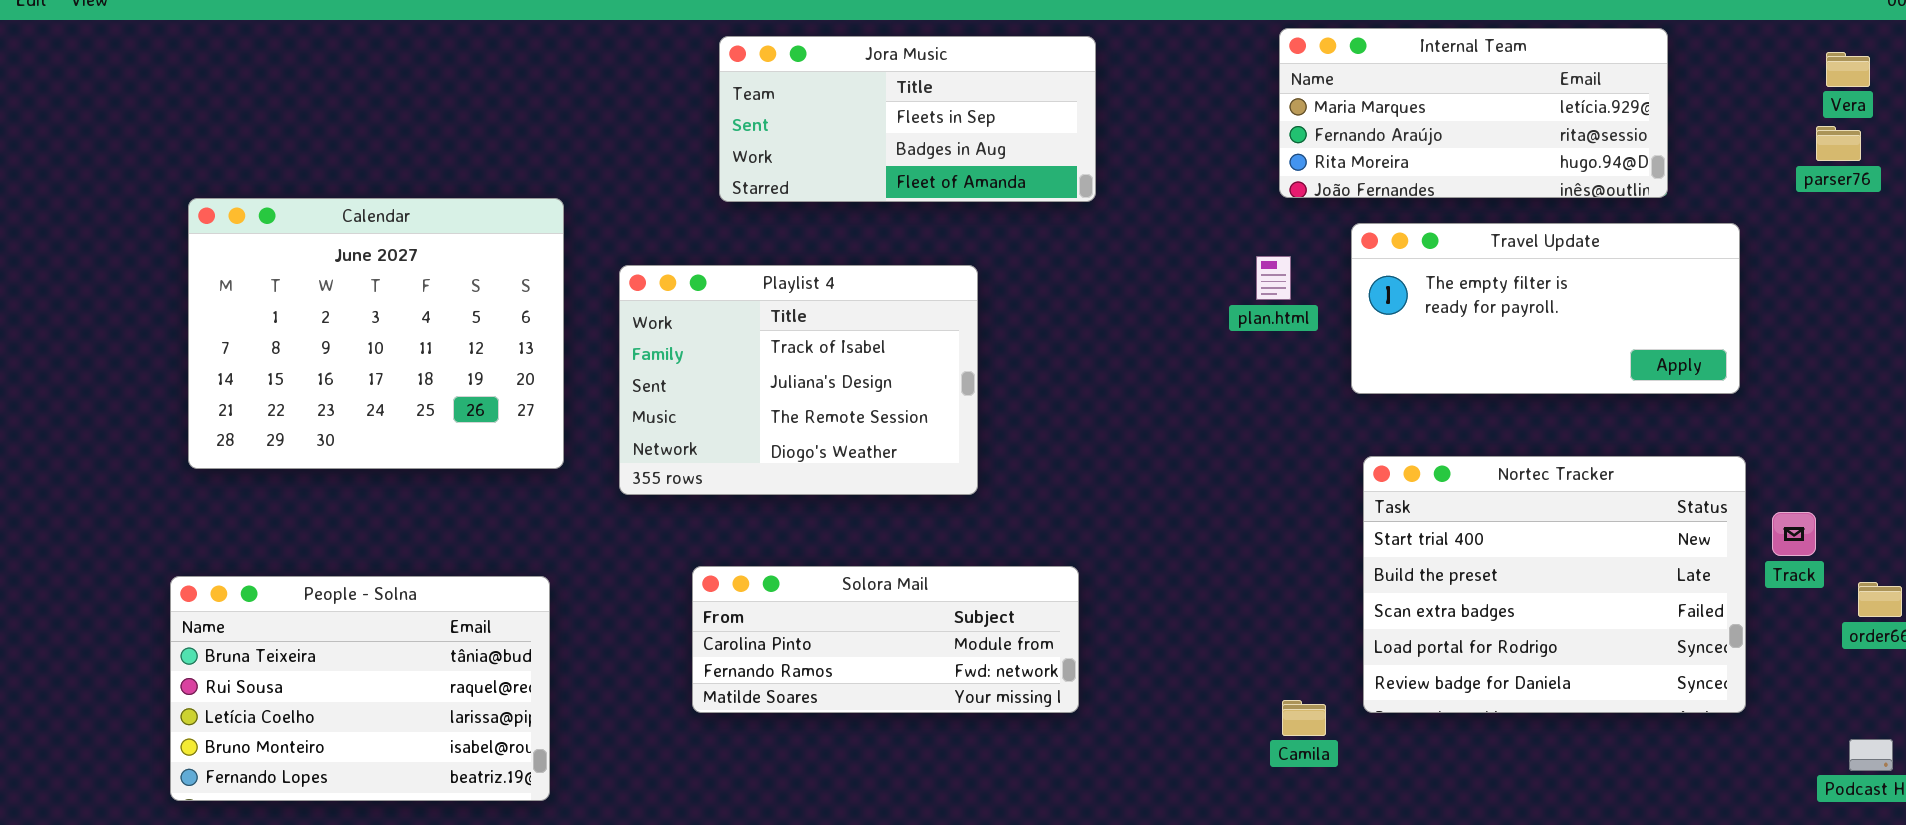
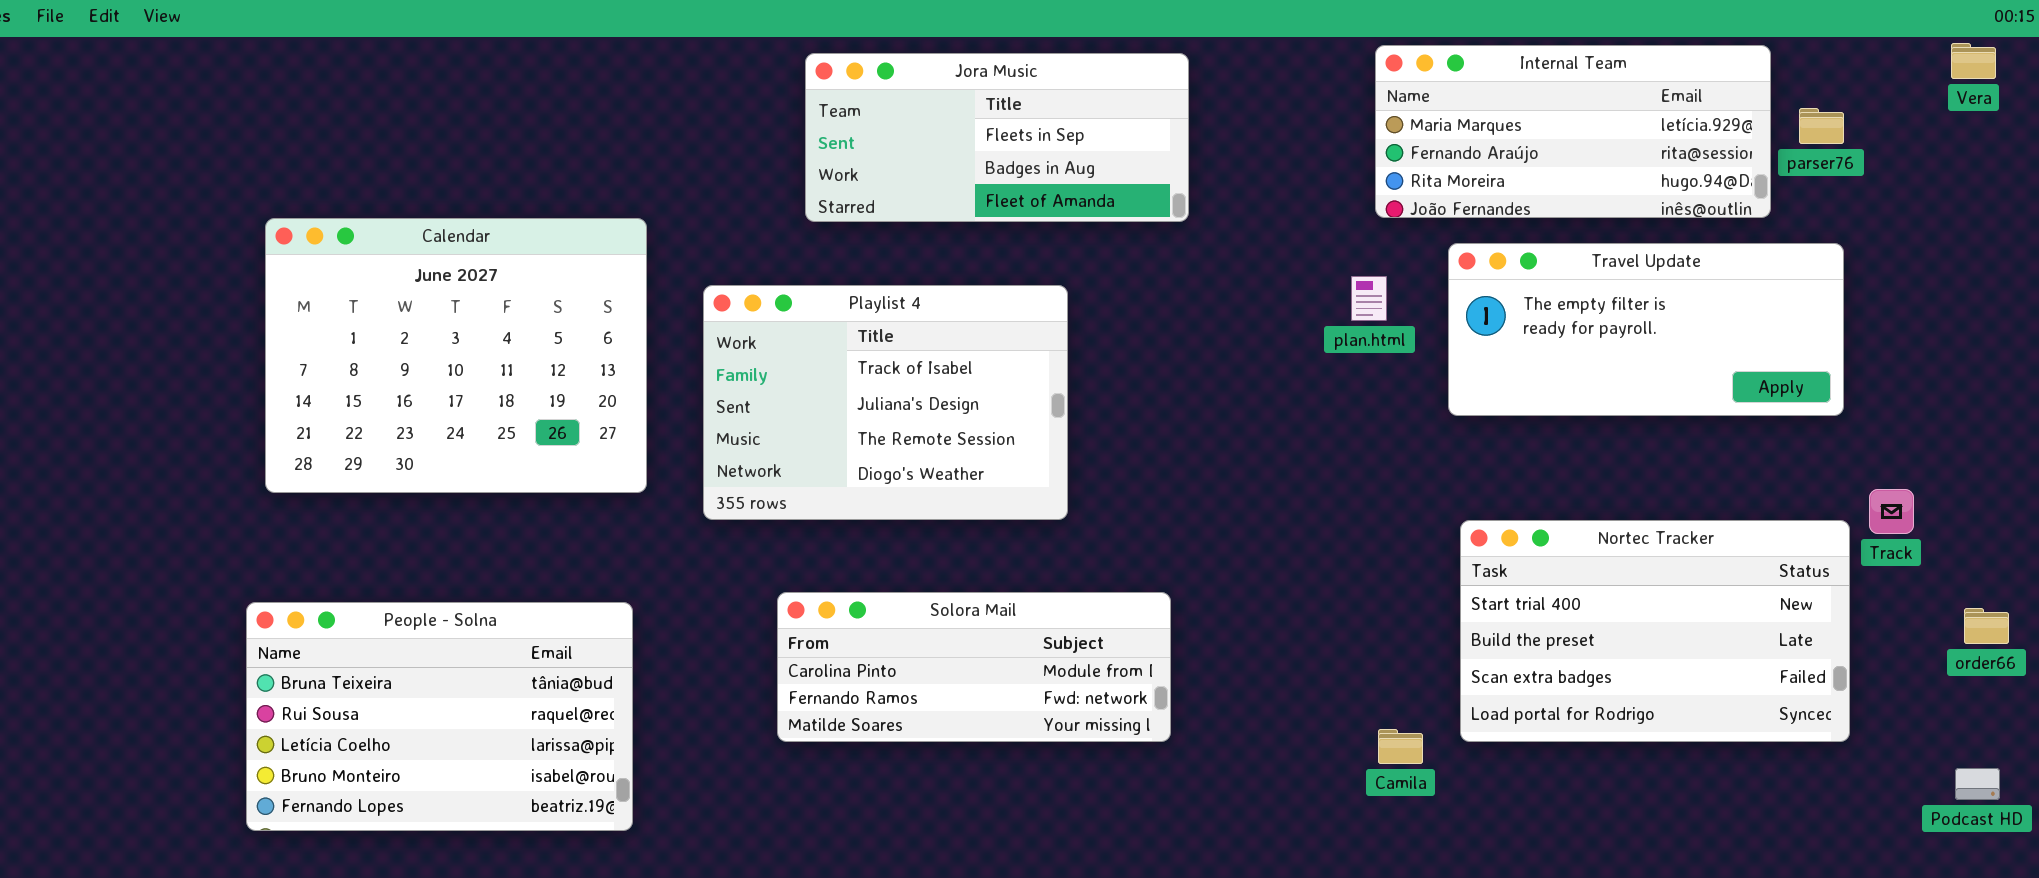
Vera: [1826,52,1870,87] -> [1951,43,1996,79], moved
parser76: [1816,126,1861,161] -> [1799,108,1844,144], moved
Nortec Tracker: [1363,456,1746,713] -> [1460,520,1850,742], resized
Track: [1772,512,1816,556] -> [1869,489,1914,534], moved

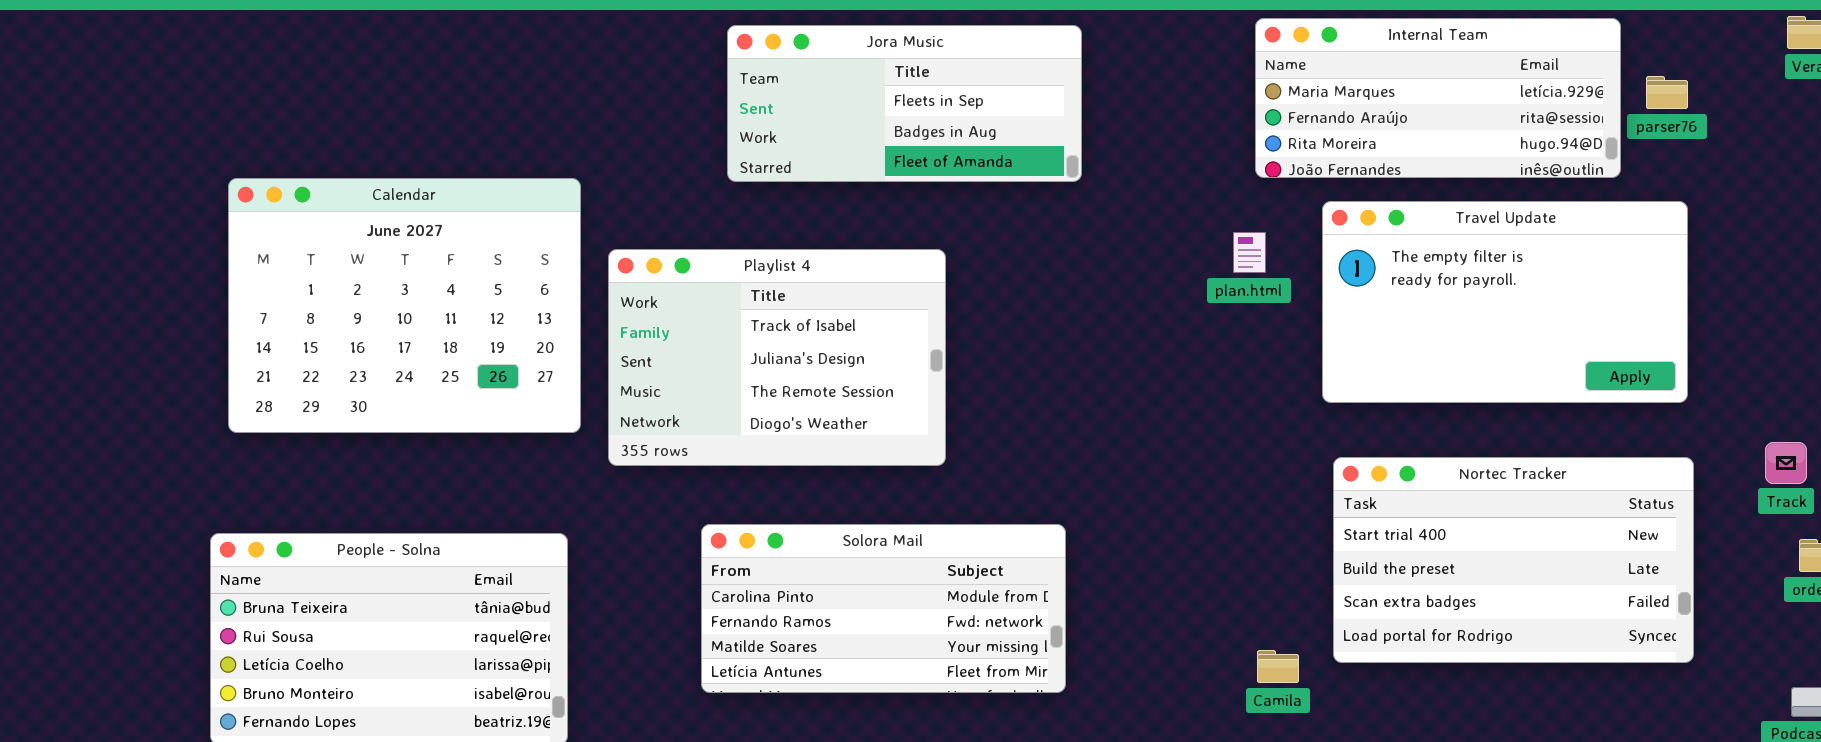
Travel Update: [1448,243,1844,416] -> [1322,201,1688,403], resized
Playlist 4: [703,285,1068,520] -> [608,249,946,466], moved
Track: [1869,489,1914,534] -> [1765,442,1807,484], moved
Solora Mail: [777,592,1171,742] -> [701,524,1066,693], resized

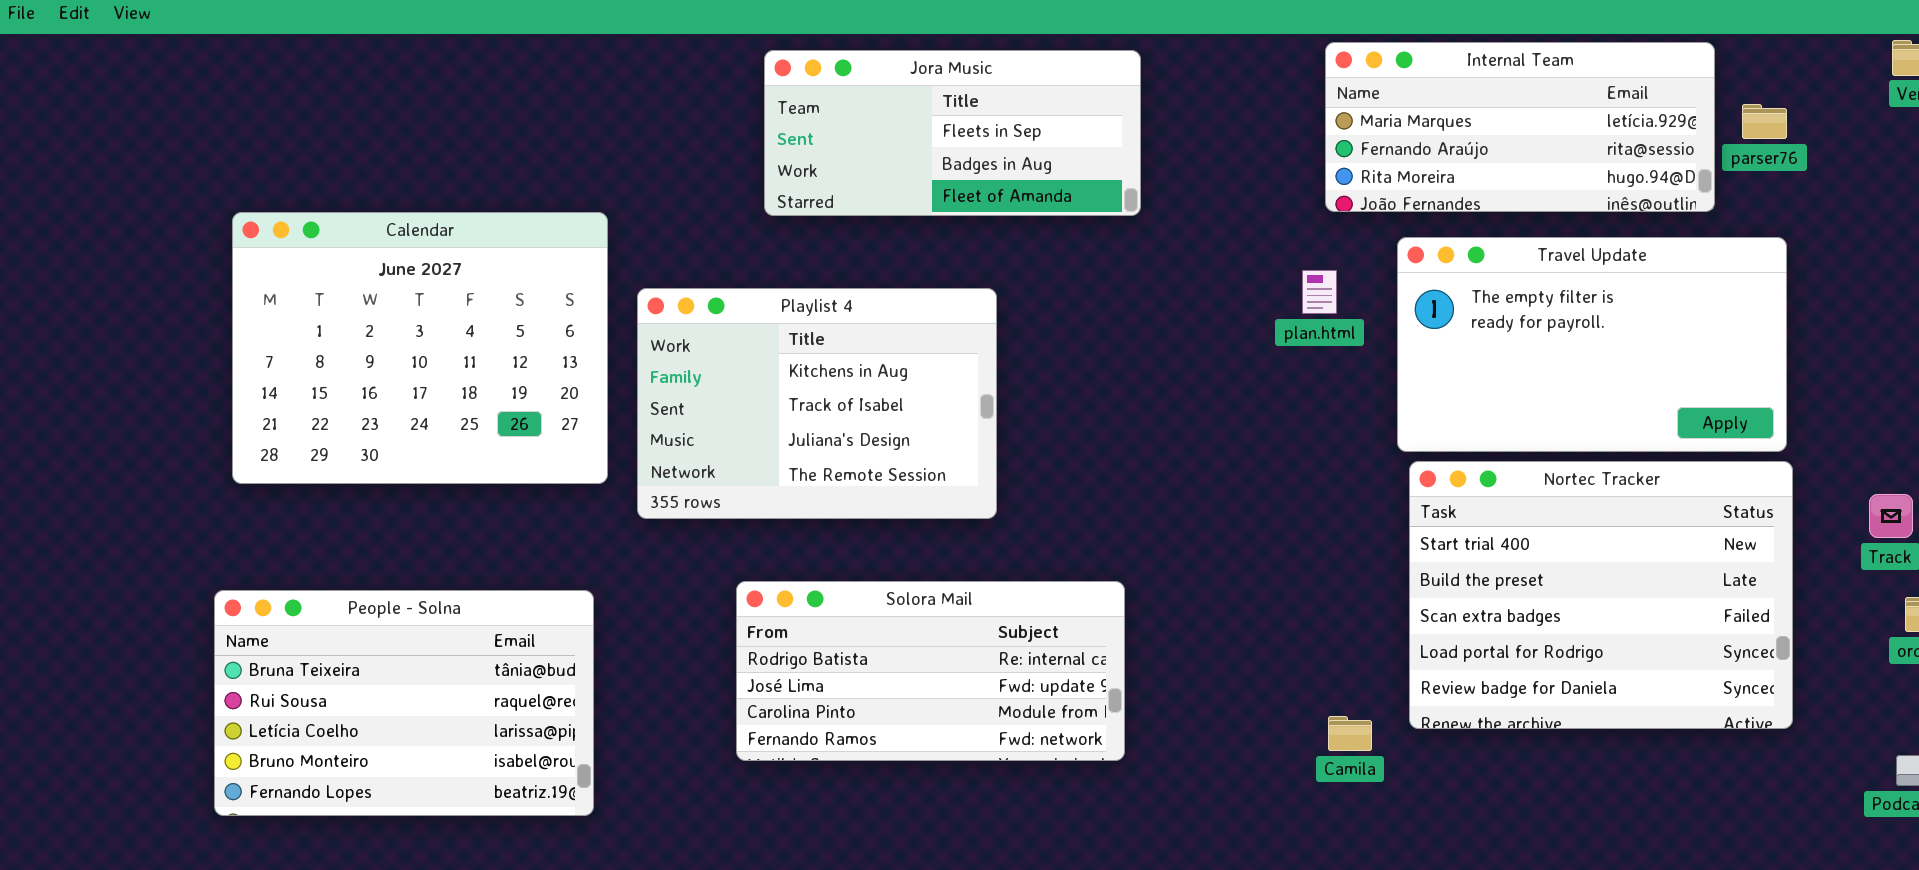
Playlist 4: [608,249,946,466] -> [637,288,997,519], scrolled up 1 row
Nortec Tracker: [1333,457,1694,663] -> [1409,461,1793,729], resized
Solora Mail: [701,524,1066,693] -> [736,581,1125,761], scrolled up 2 rows

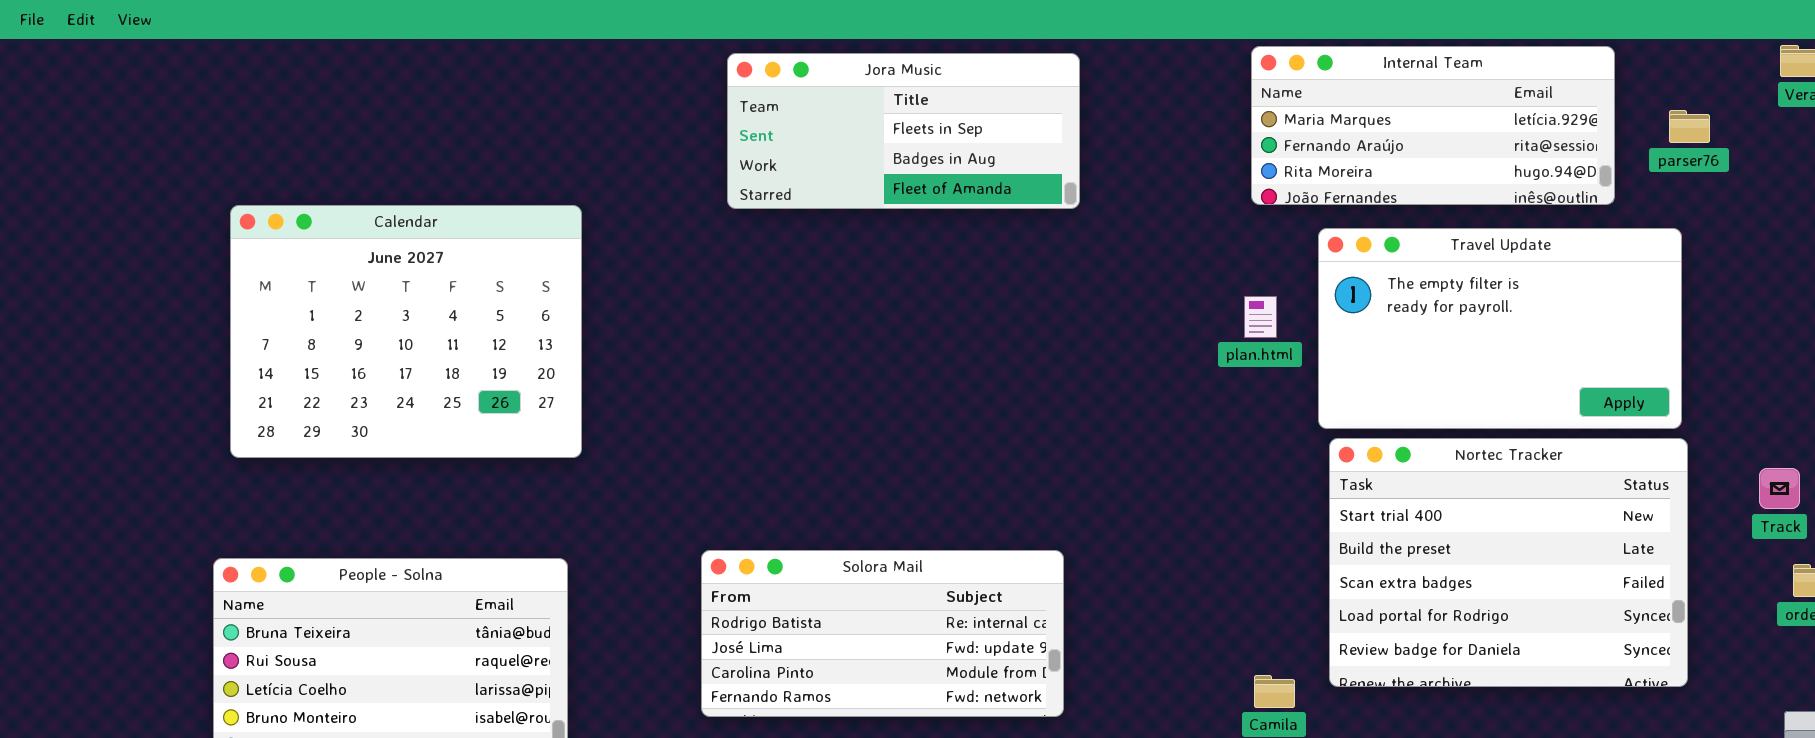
parser76: [1742,104,1787,139] -> [1669,110,1710,143], moved
plan.html: [1302,270,1337,314] -> [1244,296,1277,338], moved
Playlist 4: [637,288,997,519] -> none, closed

